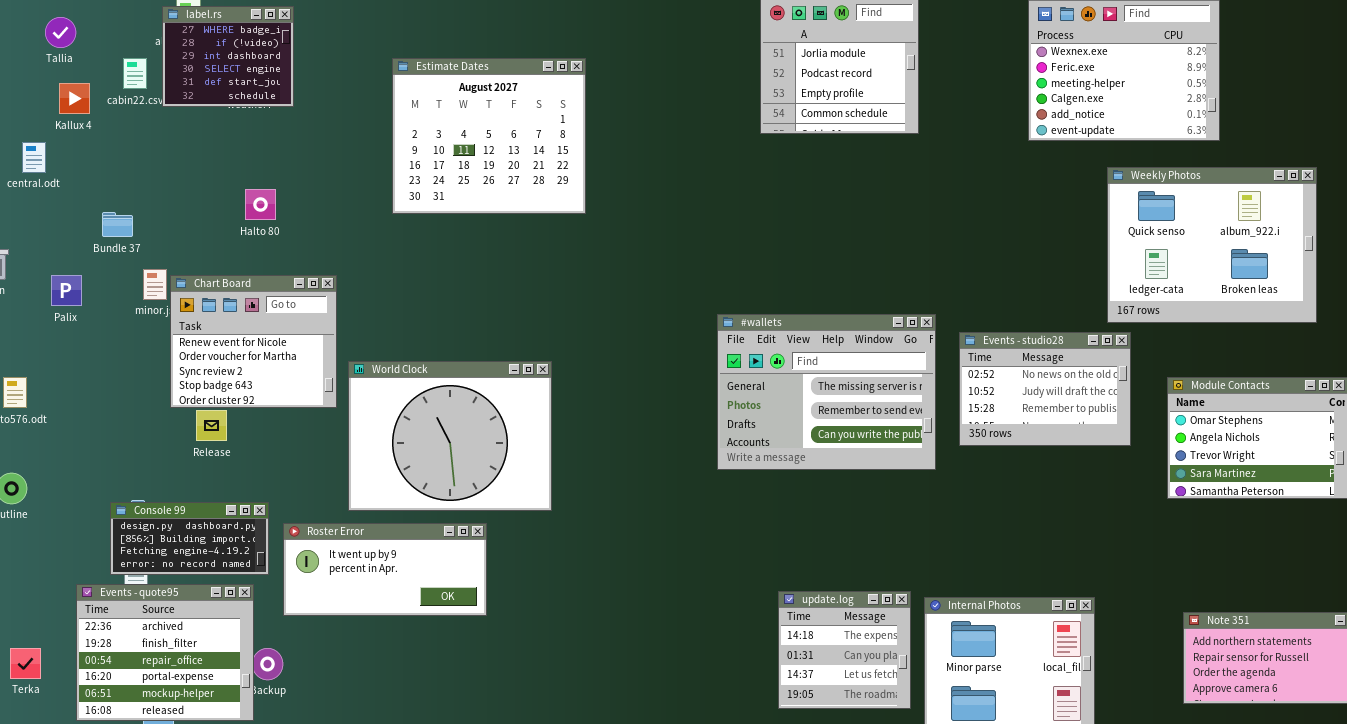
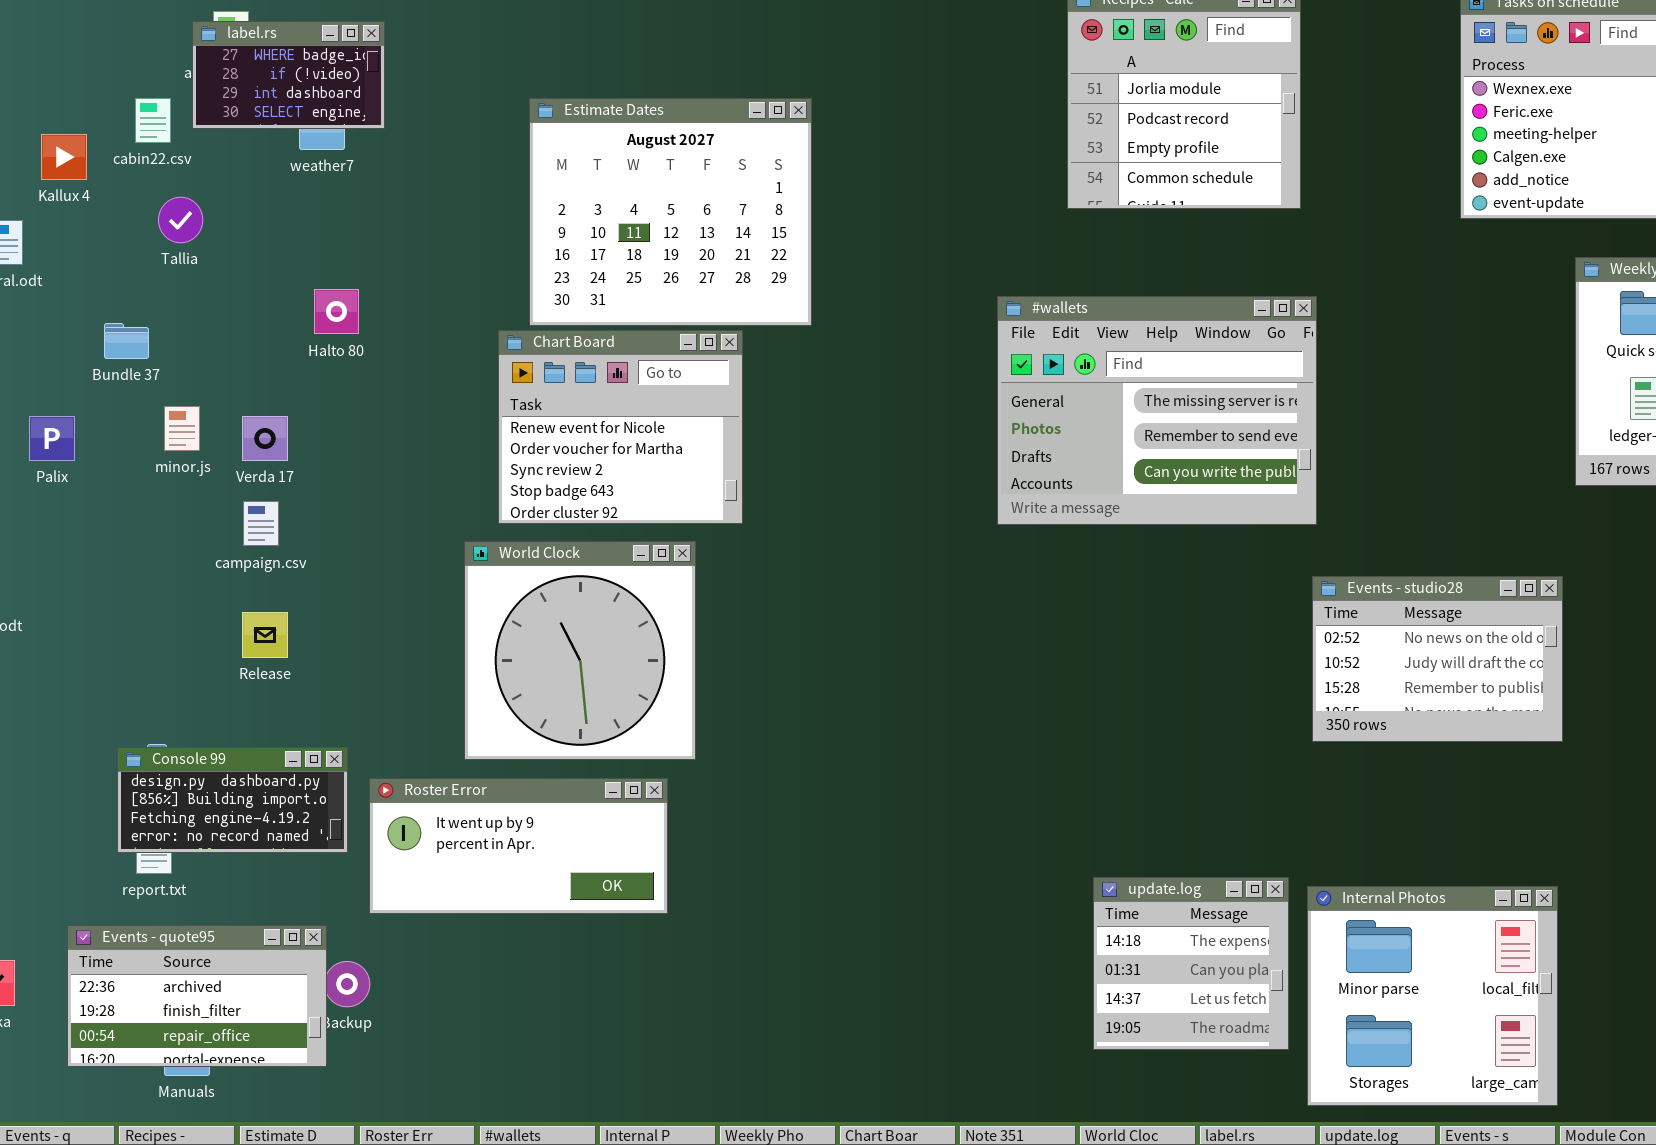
label.rs: [162,6,294,107] -> [192,21,385,129], resized
Tallia: [45,17,76,48] -> [158,197,203,243], moved
Chart Board: [170,275,337,408] -> [498,330,743,524], moved
#wallets: [717,314,936,470] -> [997,296,1317,525], moved
Events - studio28: [959,332,1131,446] -> [1312,576,1563,742], moved
World Clock: [348,361,552,511] -> [464,541,696,760], resized
Events - quote95: [76,584,254,721] -> [67,925,327,1067], resized

